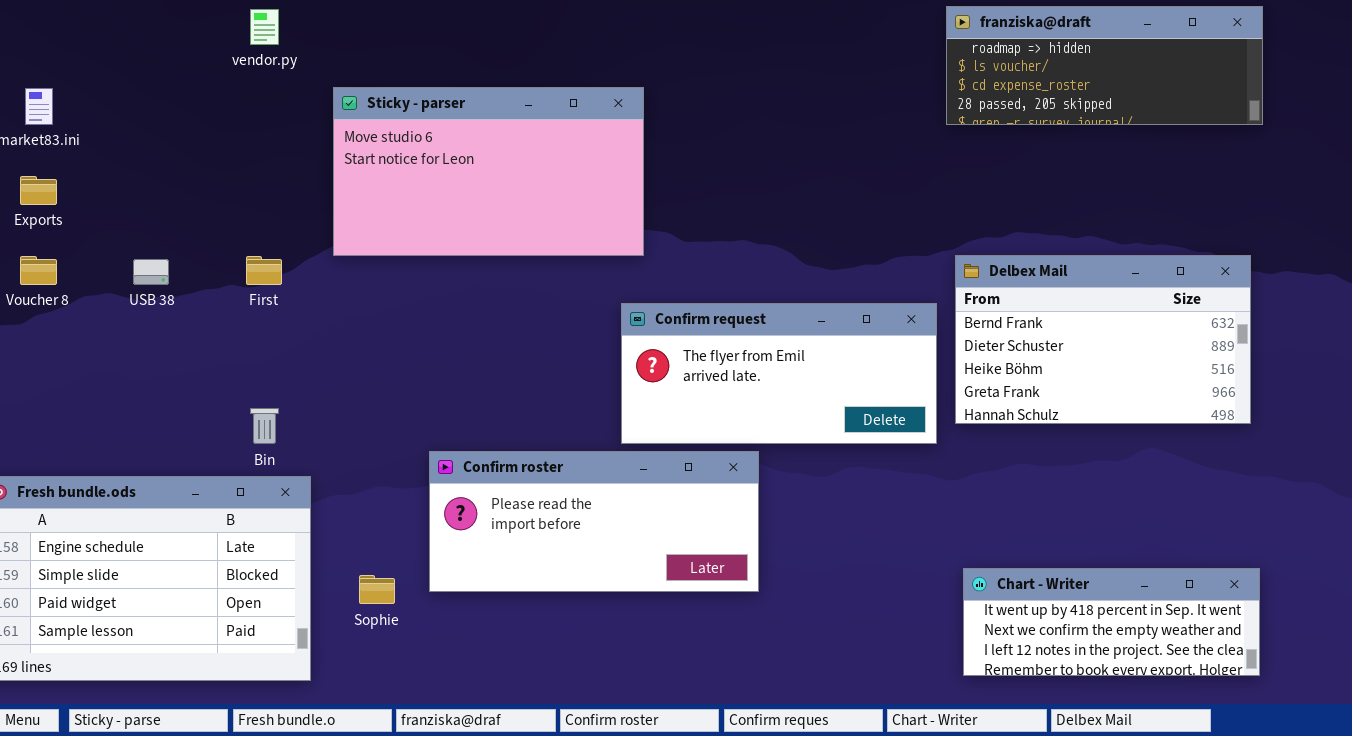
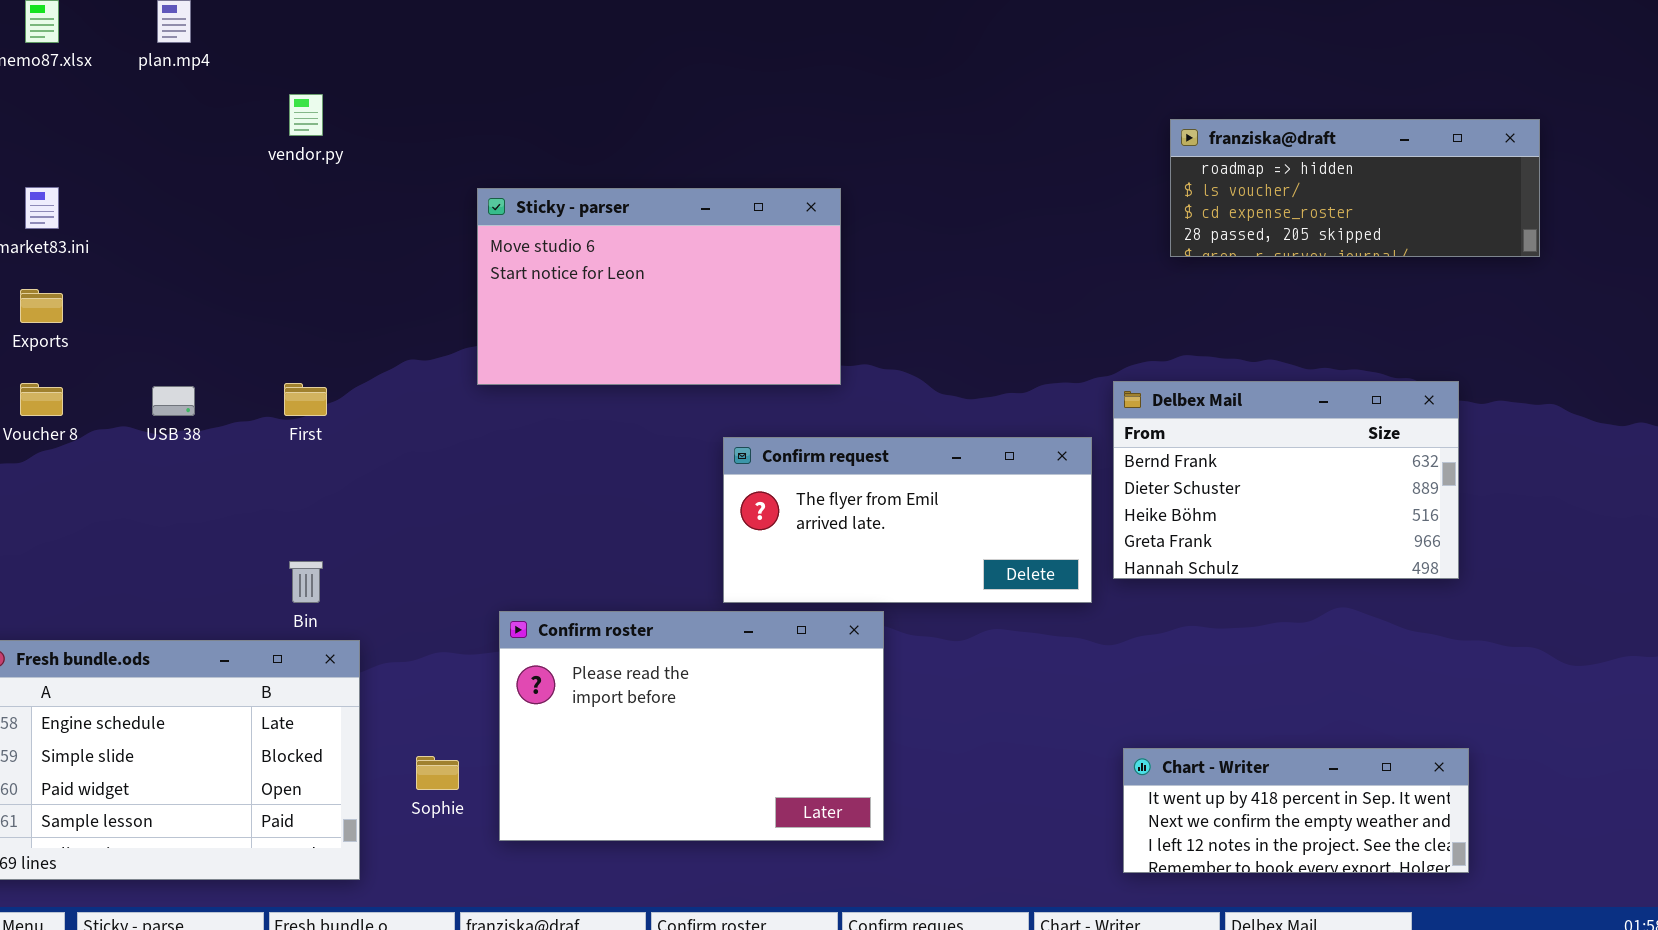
franziska@draft: [946,6,1263,125] -> [1170,119,1540,257], moved
Sticky - parser: [333,87,644,256] -> [477,188,841,385], moved
Confirm roster: [429,451,759,592] -> [499,611,884,841], resized

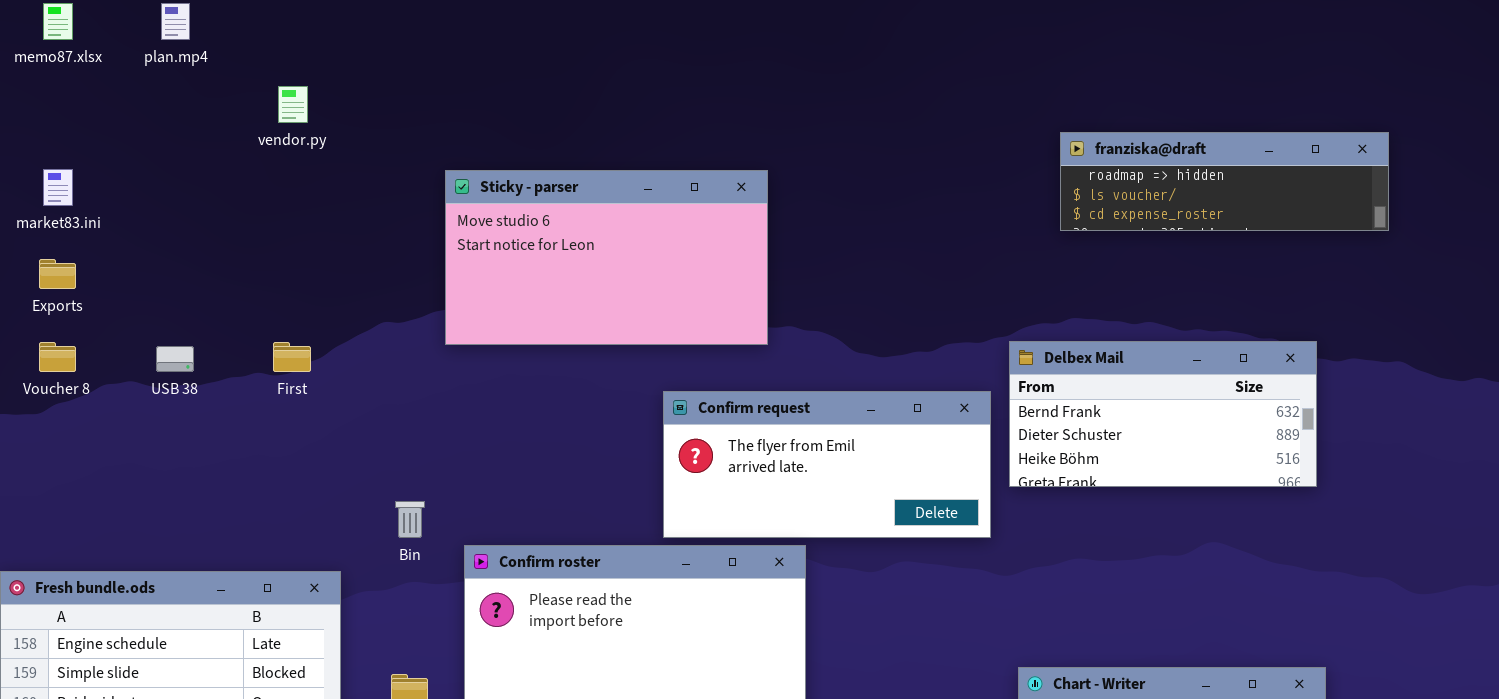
franziska@draft: [1170,119,1540,257] -> [1060,132,1389,231], resized
Delbex Mail: [1113,381,1459,579] -> [1009,341,1317,487], resized
Bin: [289,561,323,603] -> [395,501,425,538], moved

